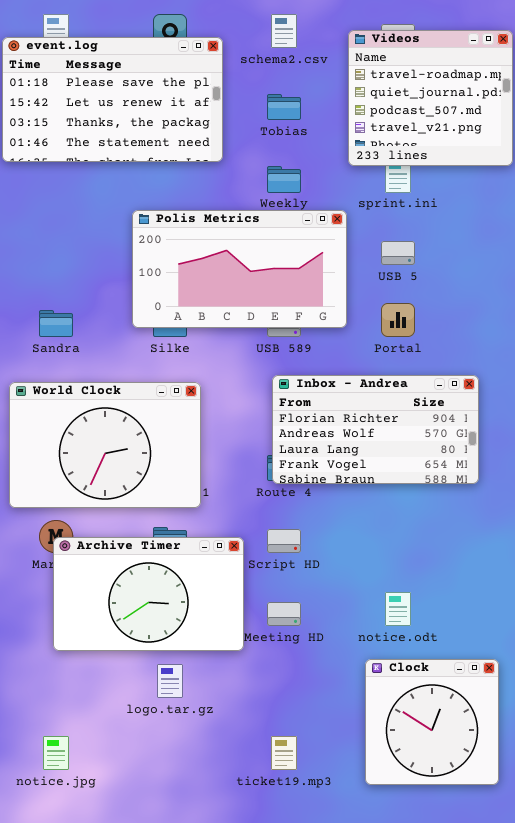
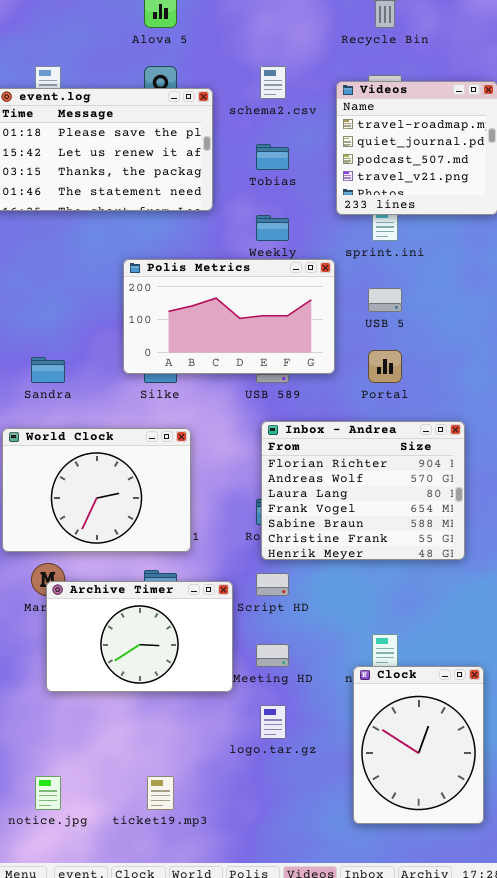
Inbox - Andrea: [272,375,479,484] -> [261,421,465,560], resized
Clock: [365,659,499,785] -> [353,666,484,824], resized
logo.tar.gz: [157,664,183,698] -> [260,705,286,739], moved
ticket19.mp3: [271,736,297,770] -> [147,776,174,810], moved

